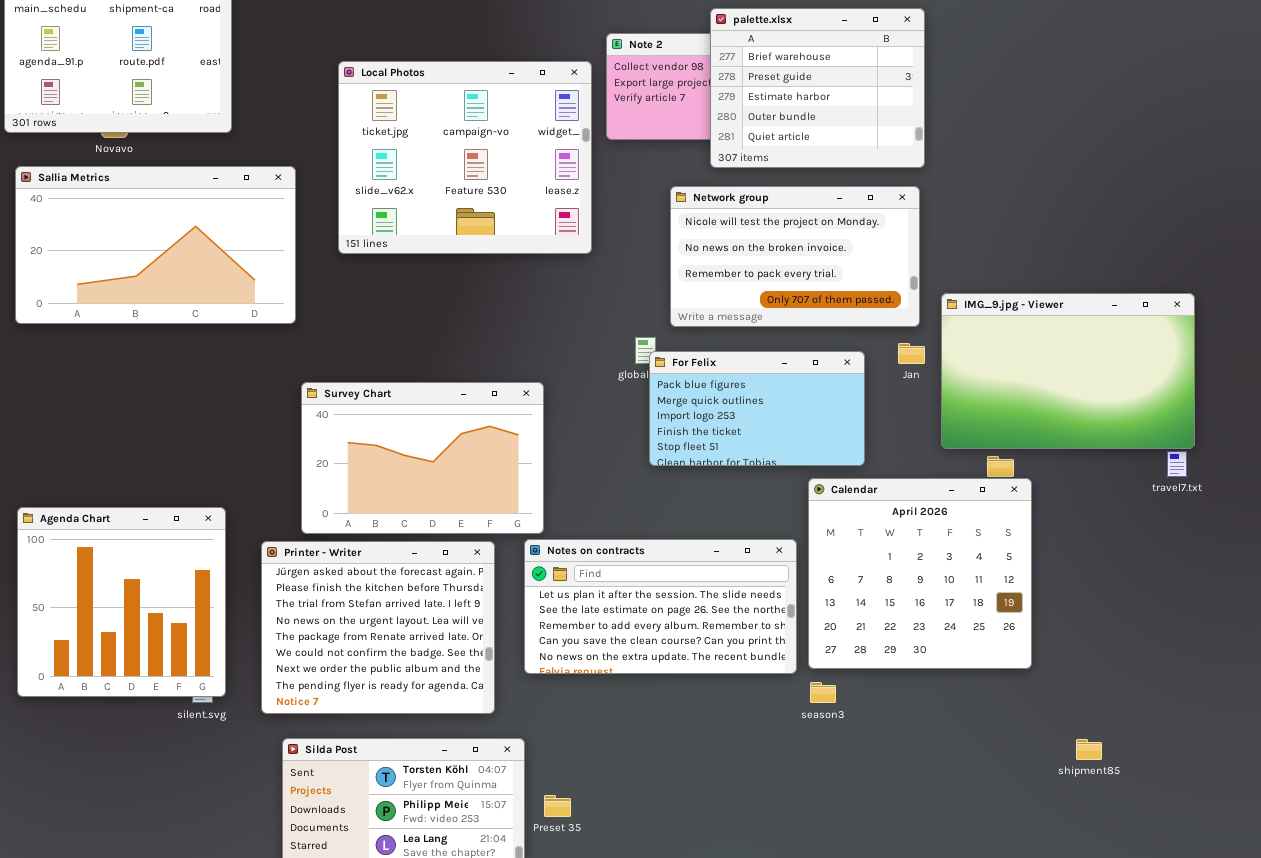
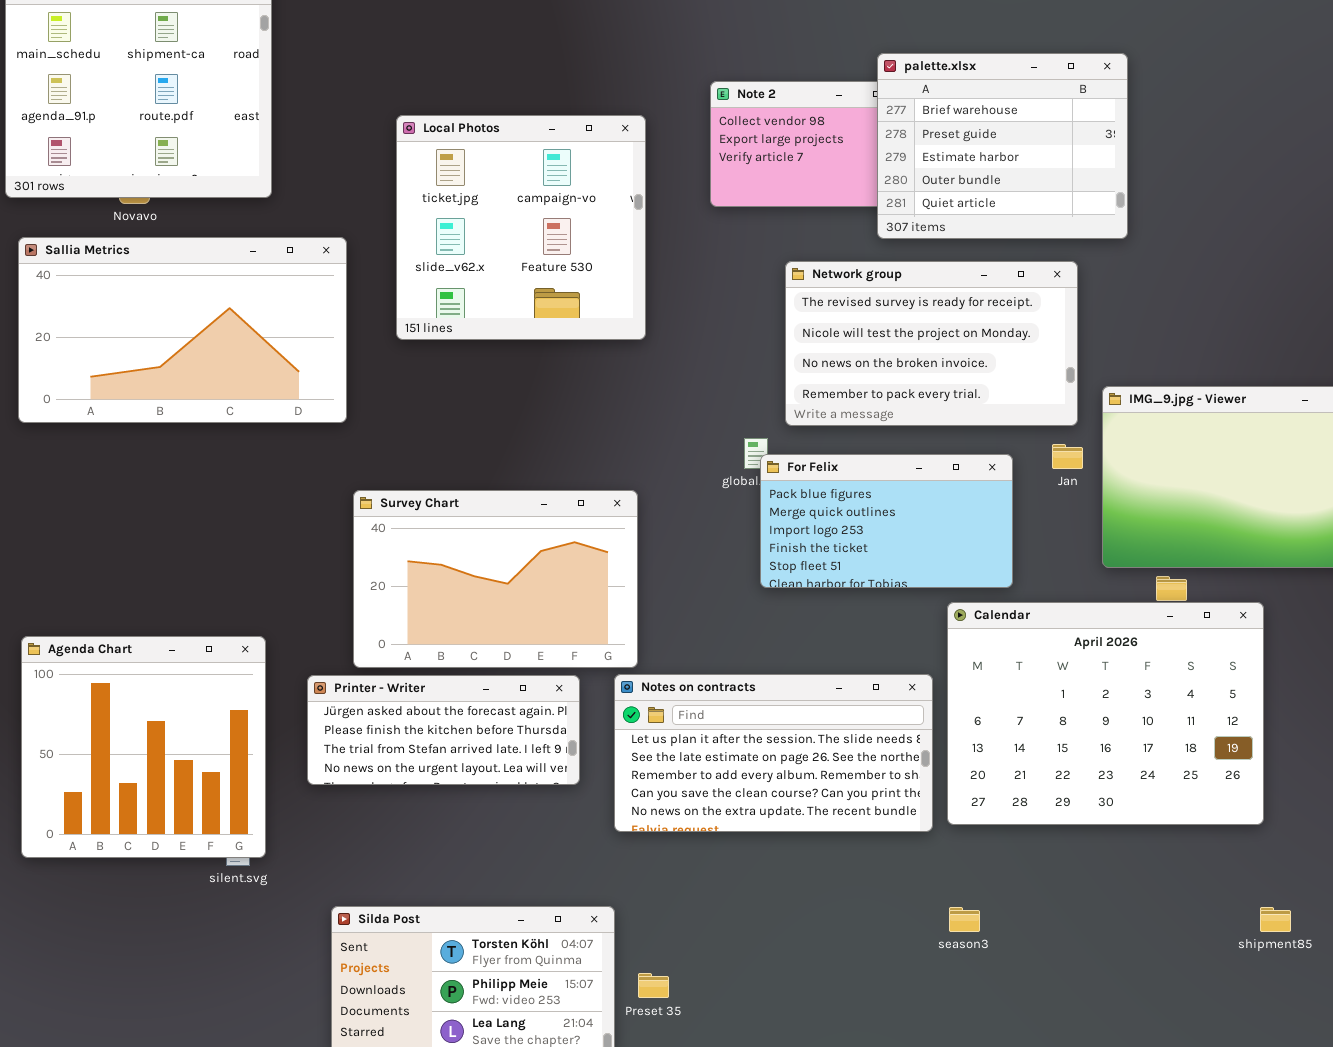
palette.xlsx: [710,8,925,168] -> [877,53,1128,239], moved
Local Photos: [338,61,592,254] -> [396,115,646,340], resized
Network group: [670,186,920,327] -> [785,261,1078,426], scrolled up 1 row
Calendar: [808,478,1032,669] -> [947,602,1264,825], resized
Printer - Writer: [261,541,495,714] -> [307,675,580,785], resized
season3: [810,682,836,703] -> [949,907,980,932], moved

